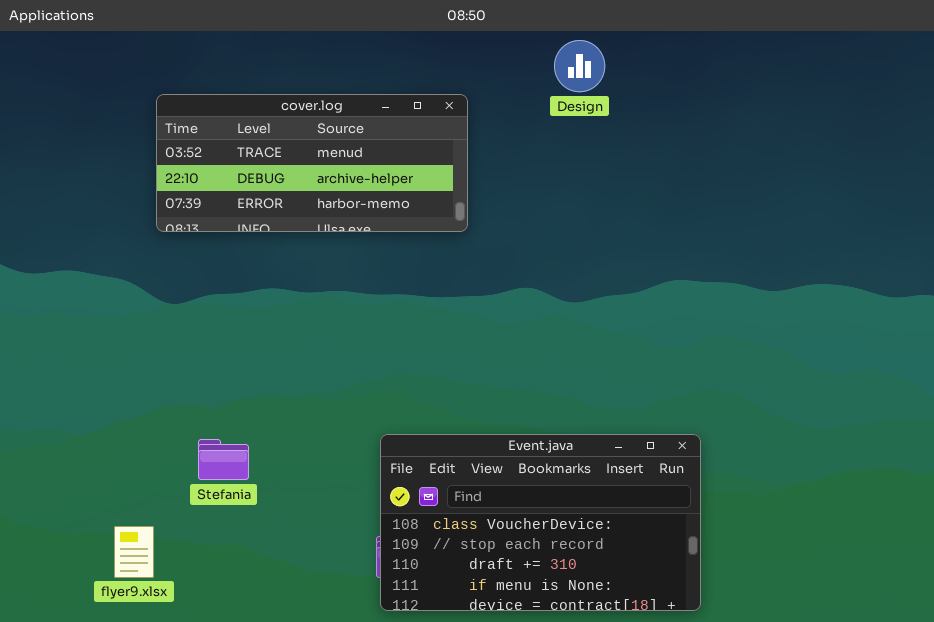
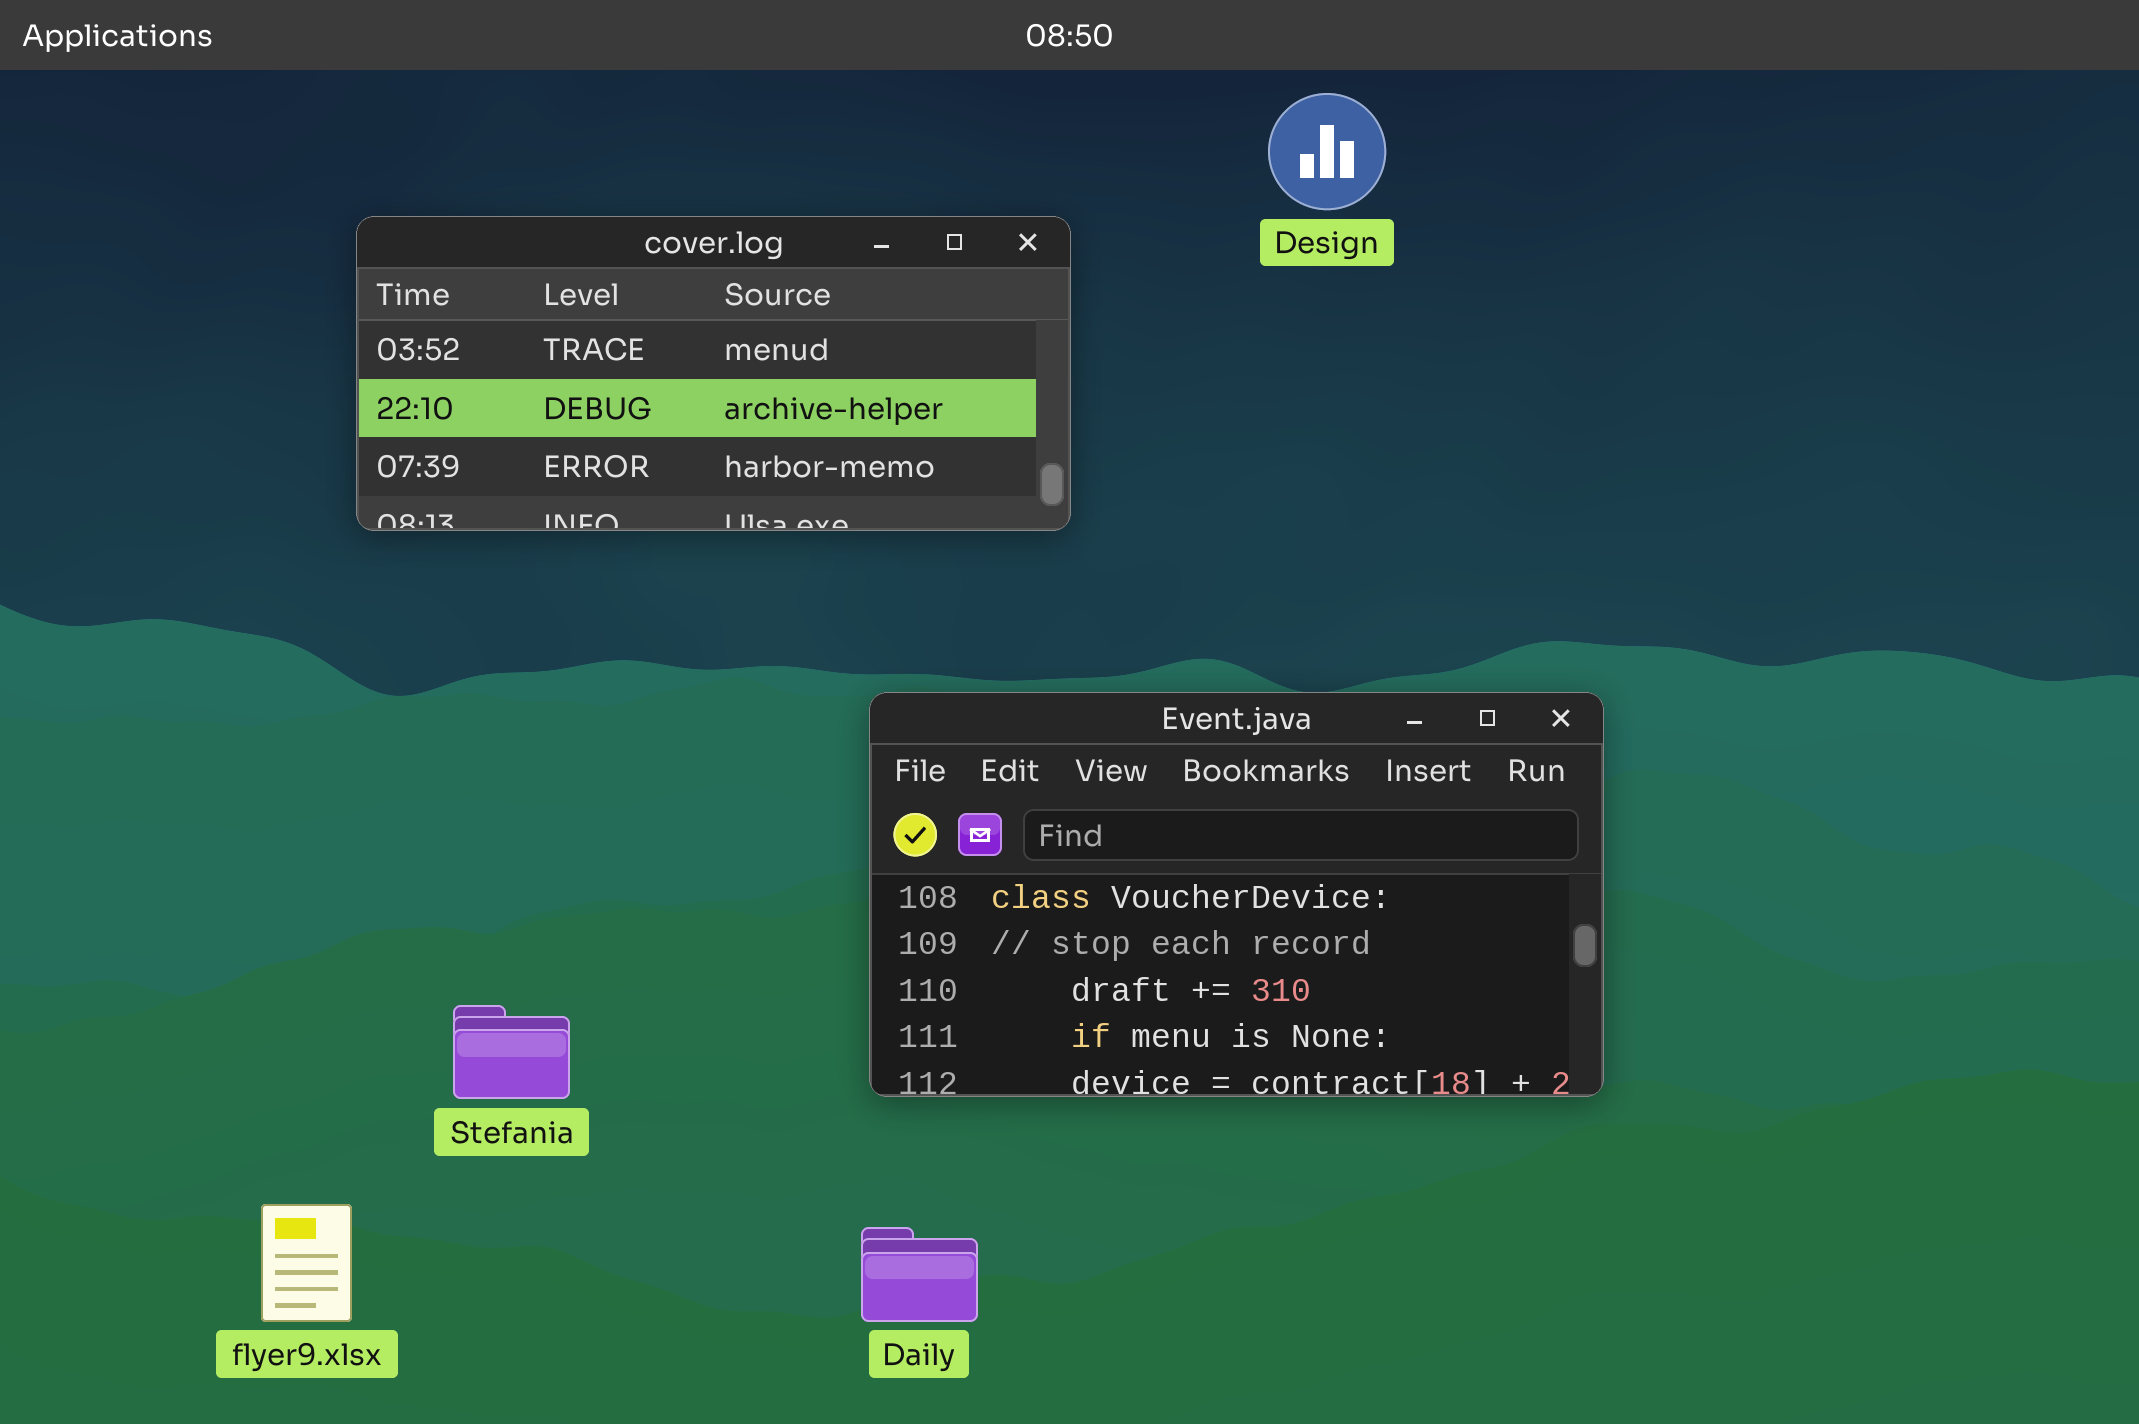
Event.java: [380,434,701,611] -> [869,692,1604,1097], moved

